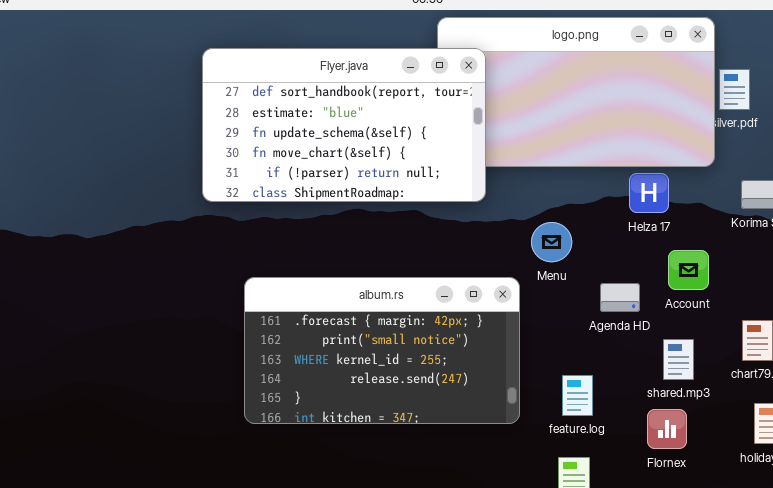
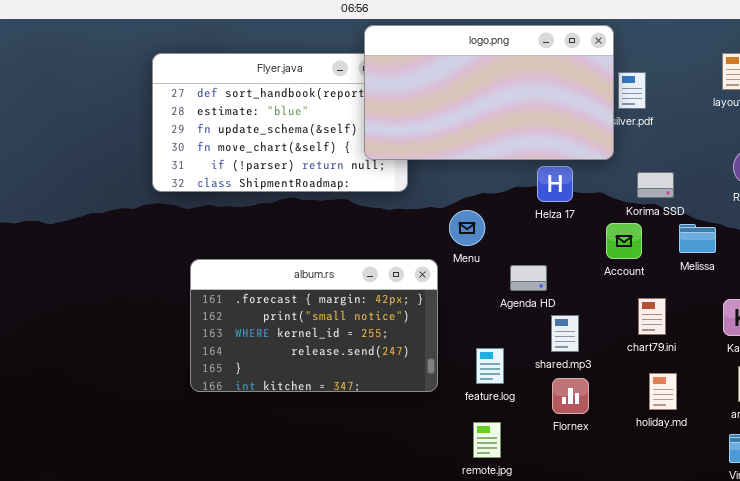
logo.png: [437,17,715,167] -> [364,25,614,160], raised
Account: [668,250,709,290] -> [606,223,642,259], moved
shared.mp3: [663,339,694,380] -> [551,315,579,352], moved

